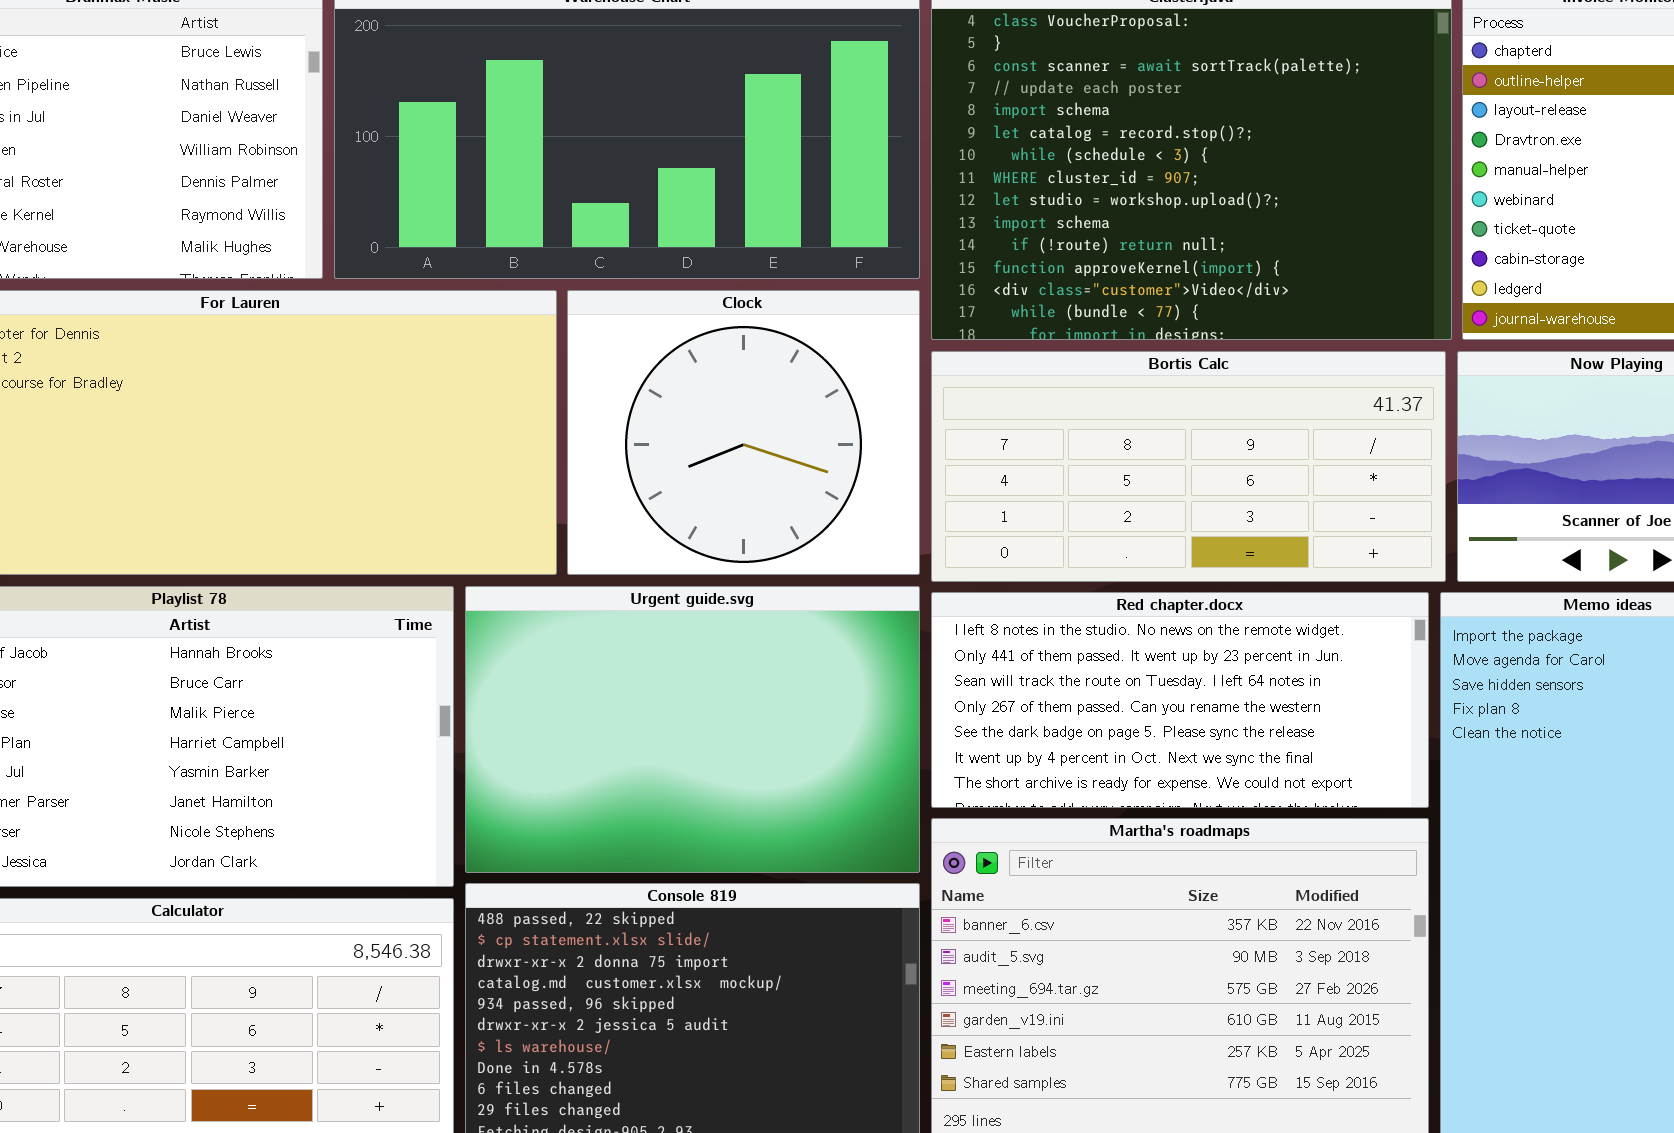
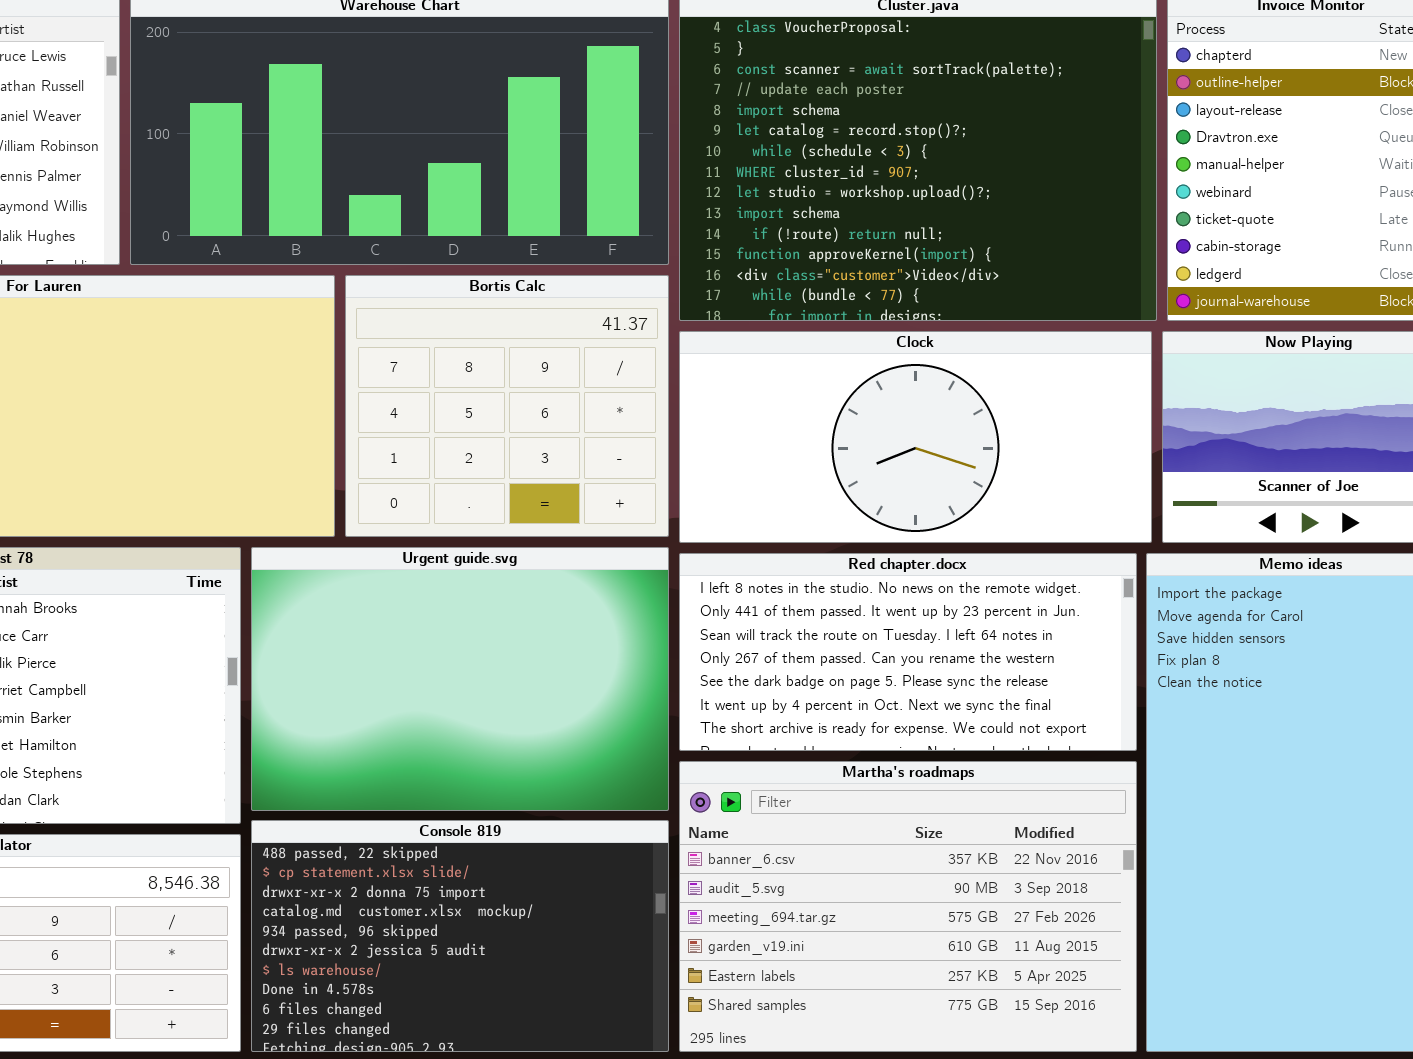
Clock: [567,290,920,575] -> [679,331,1152,543], moved, resized
Bortis Calc: [931,351,1446,582] -> [345,275,669,537], moved, resized

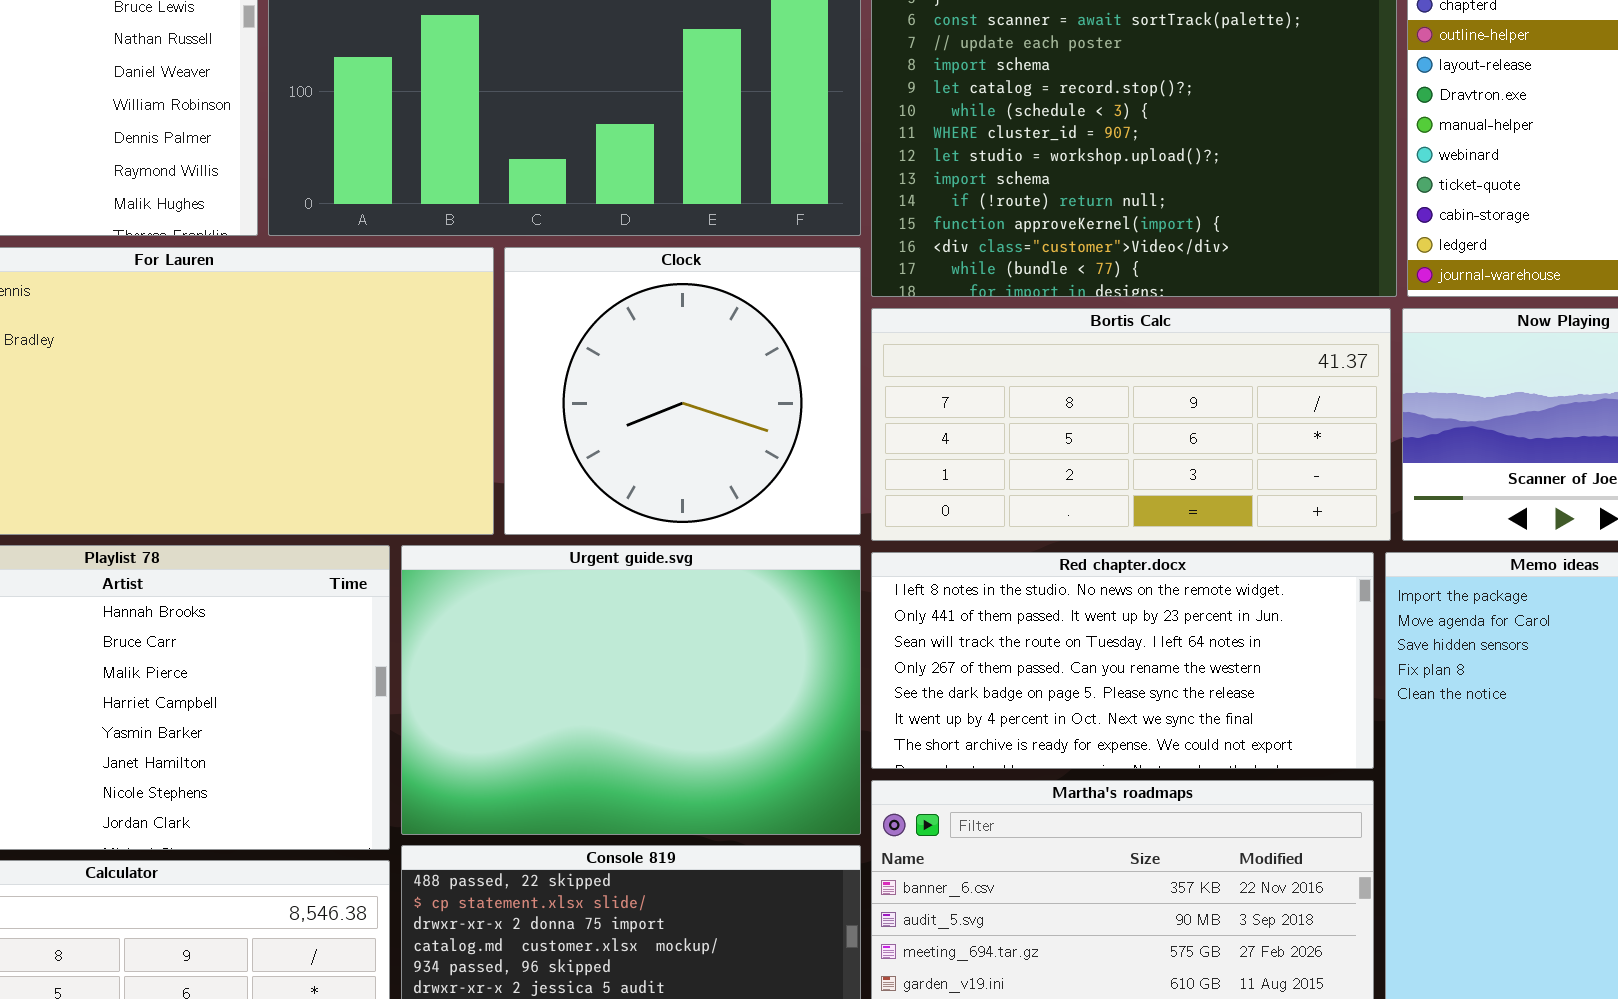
Bortis Calc: [345,275,669,537] -> [871,308,1391,541], moved, resized
Clock: [679,331,1152,543] -> [504,247,861,535], moved, resized

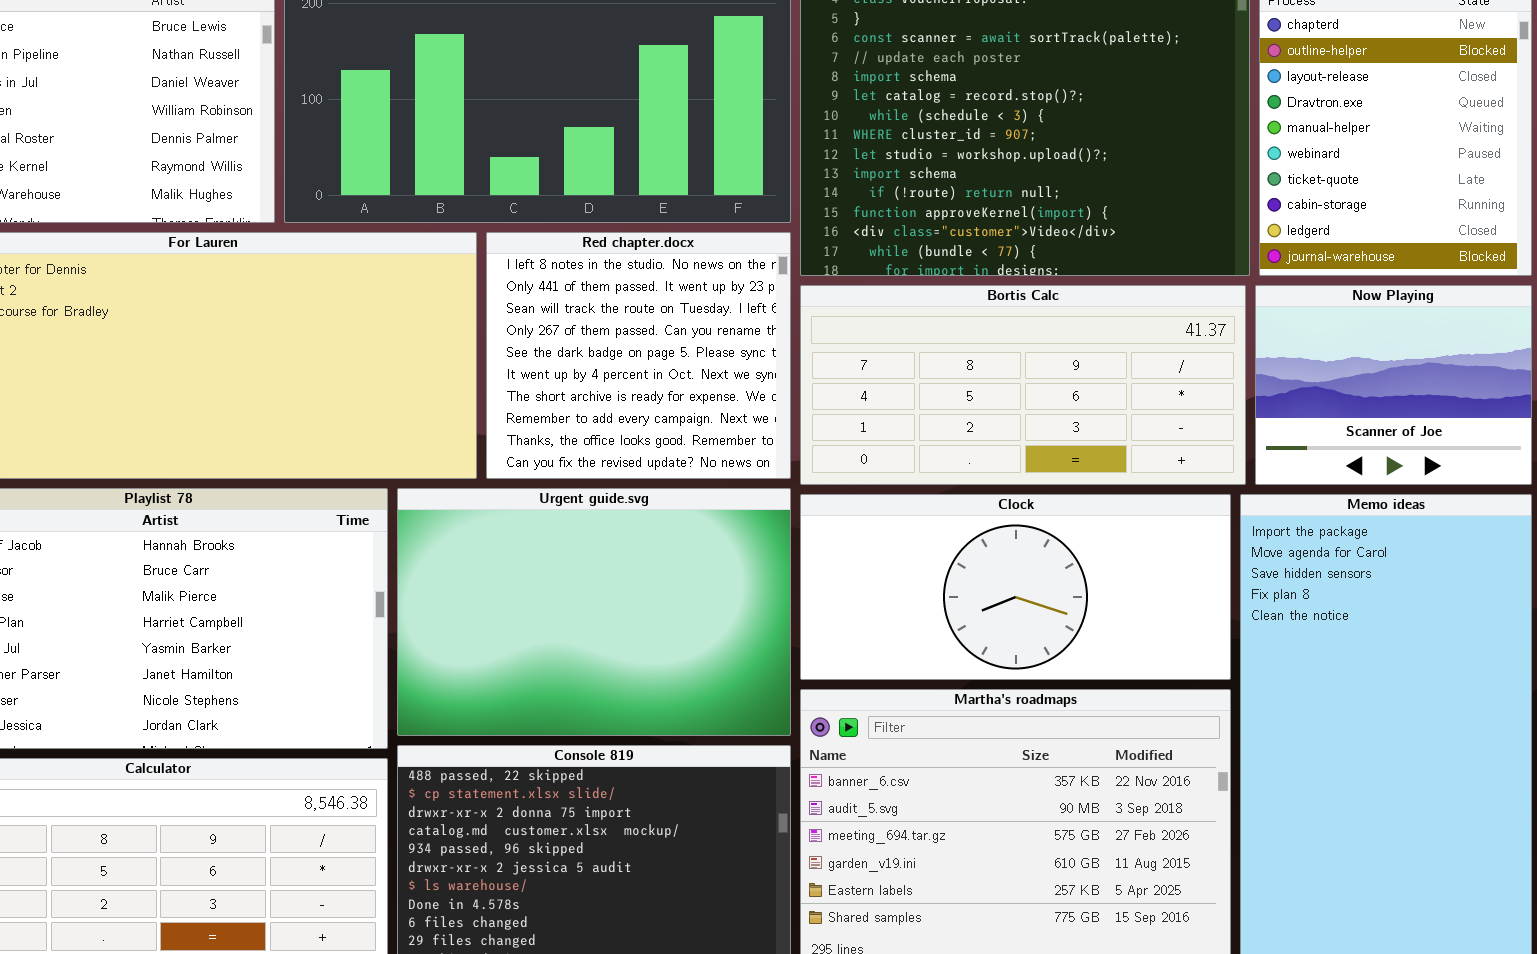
Clock: [504,247,861,535] -> [800,494,1231,680], moved, resized
Red chapter.docx: [871,552,1374,769] -> [486,232,791,479], moved, resized

